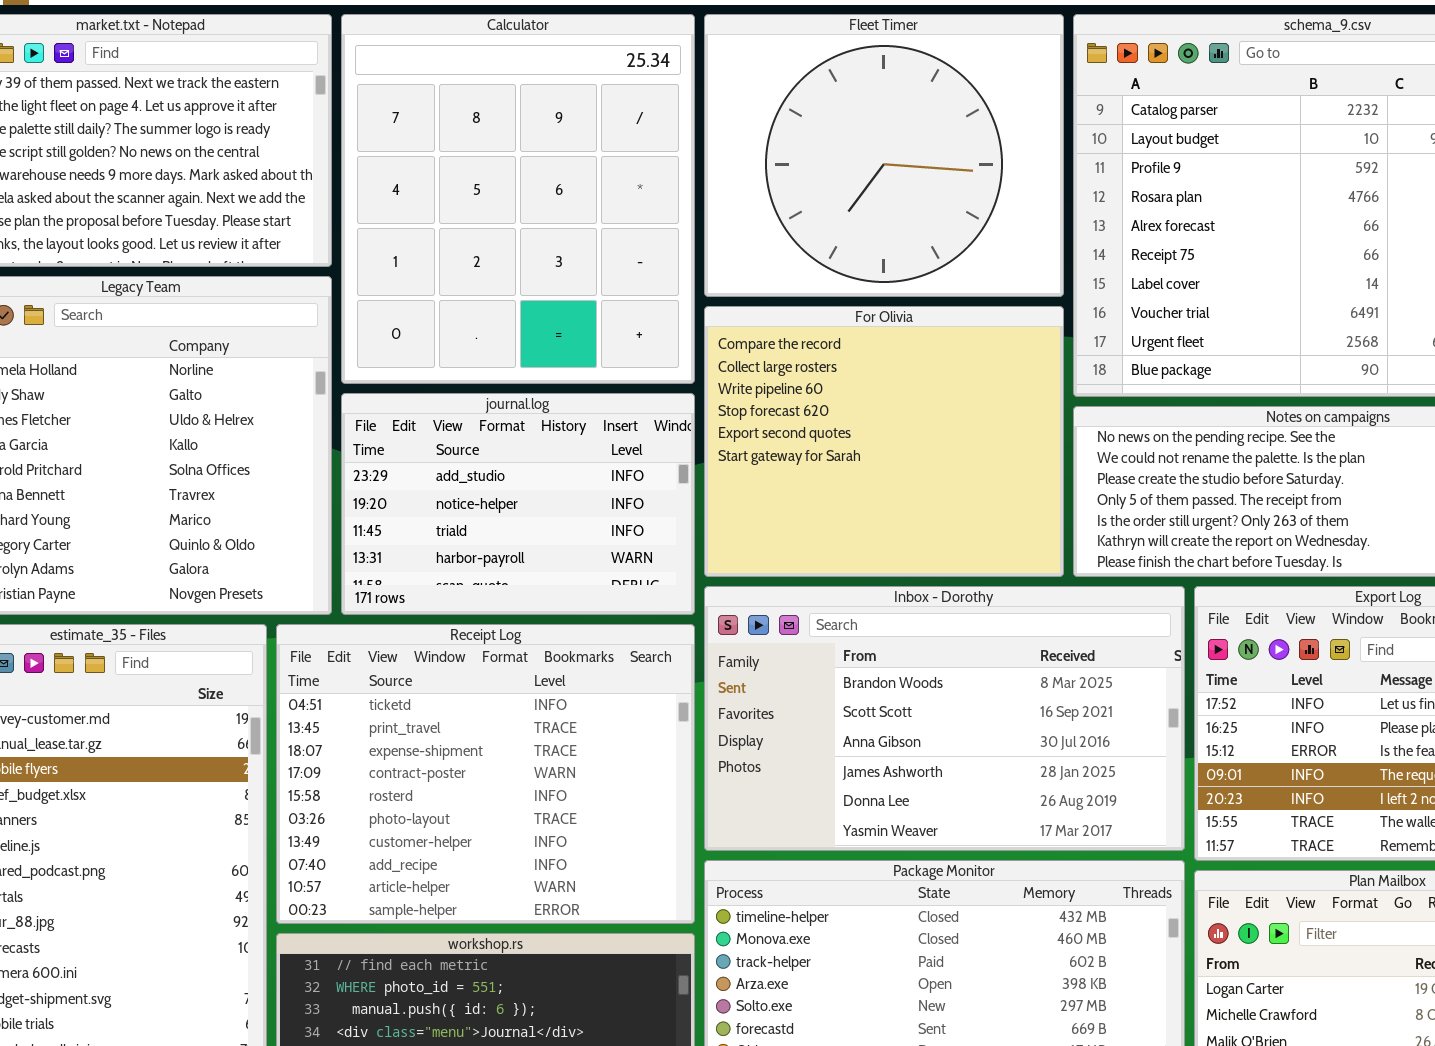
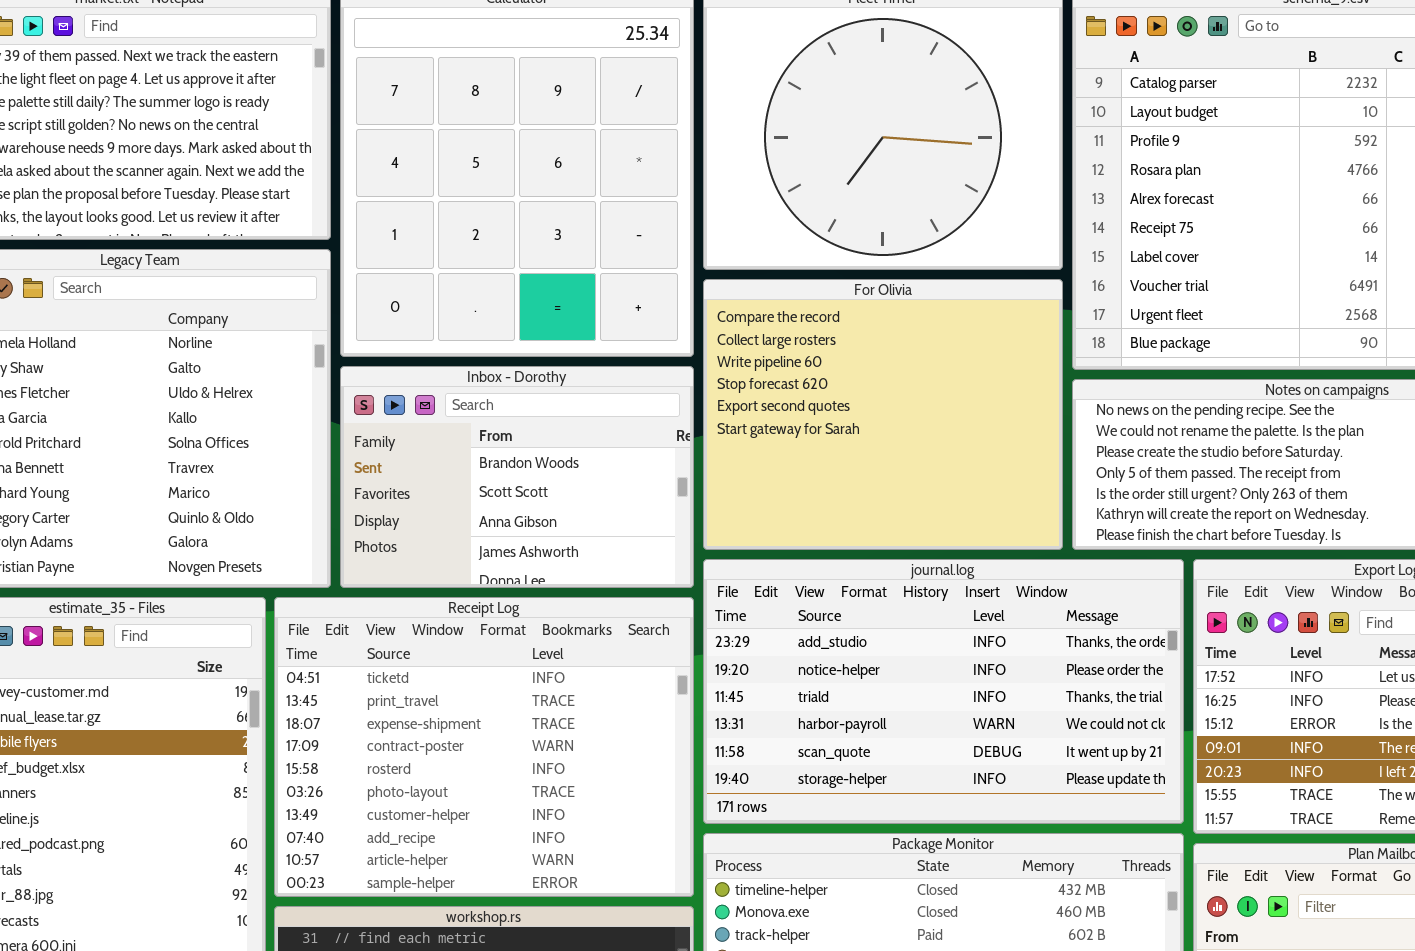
journal.log: [341,393,695,615] -> [703,559,1184,824], moved, resized
Inbox - Dorothy: [704,586,1185,851] -> [340,366,694,588], moved, resized

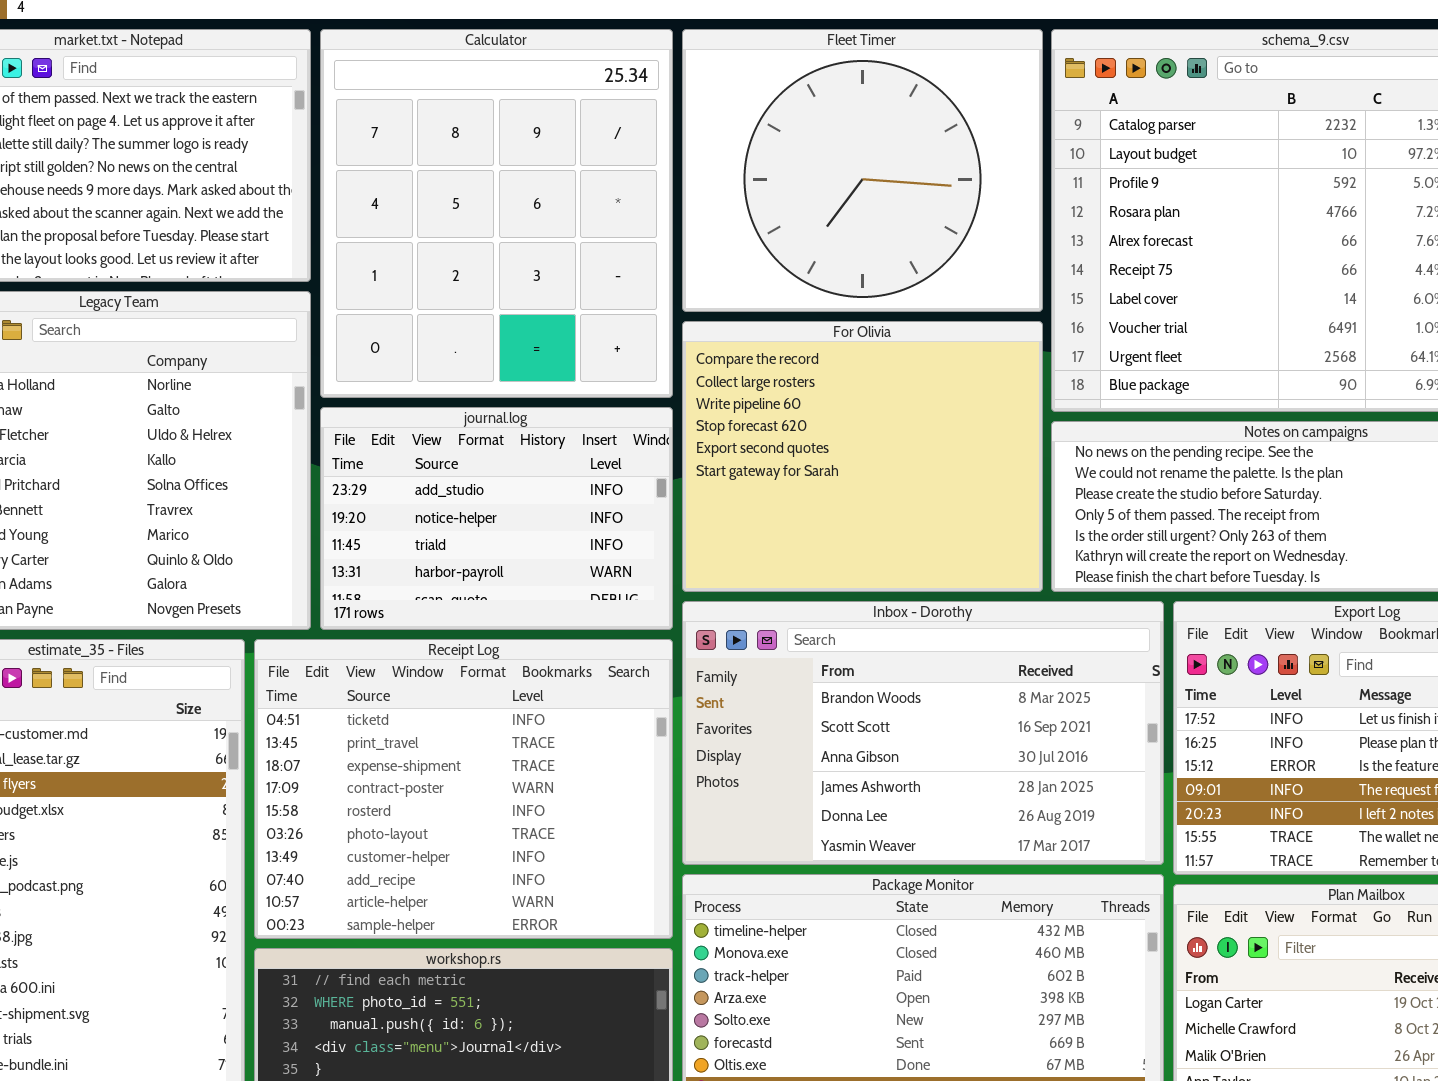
Inbox - Dorothy: [340,366,694,588] -> [682,601,1164,865], moved, resized
journal.log: [703,559,1184,824] -> [320,407,673,630], moved, resized

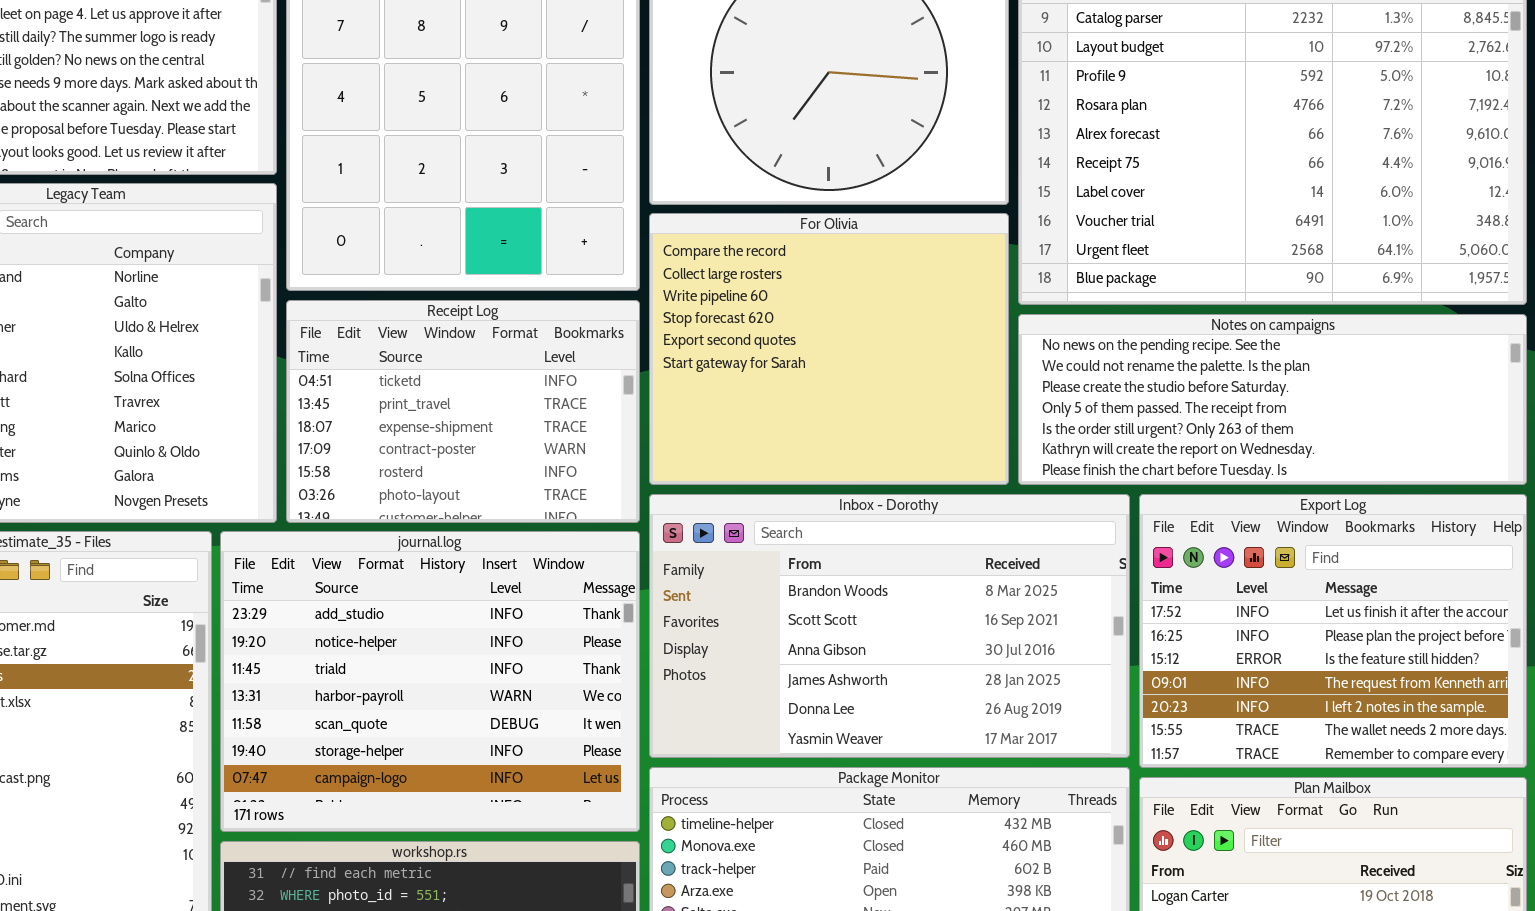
journal.log: [320,407,673,630] -> [220,531,640,832], moved, resized
Receipt Log: [254,639,673,939] -> [286,300,640,523], moved, resized

